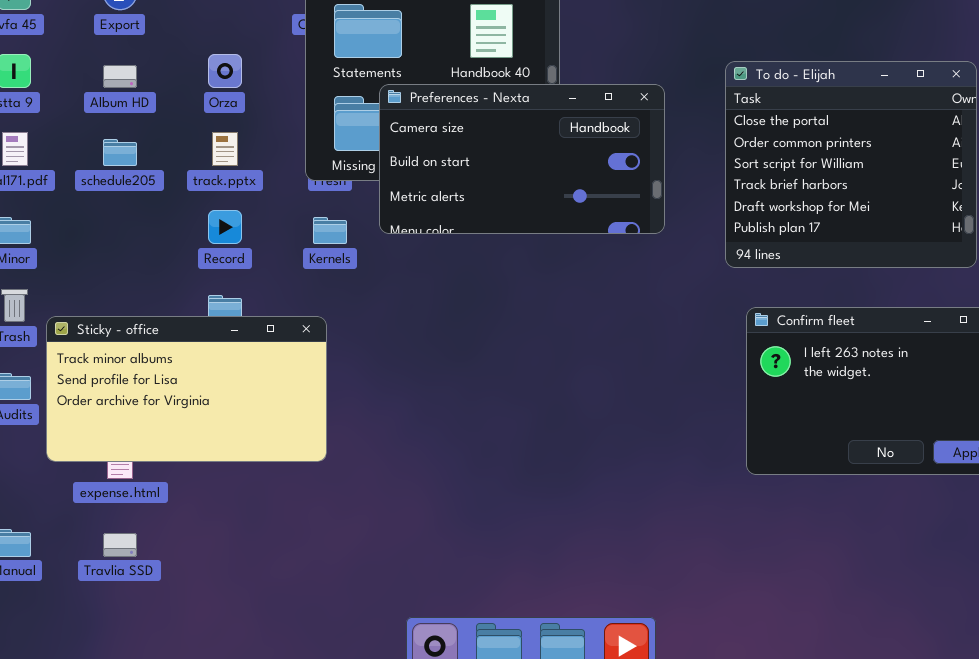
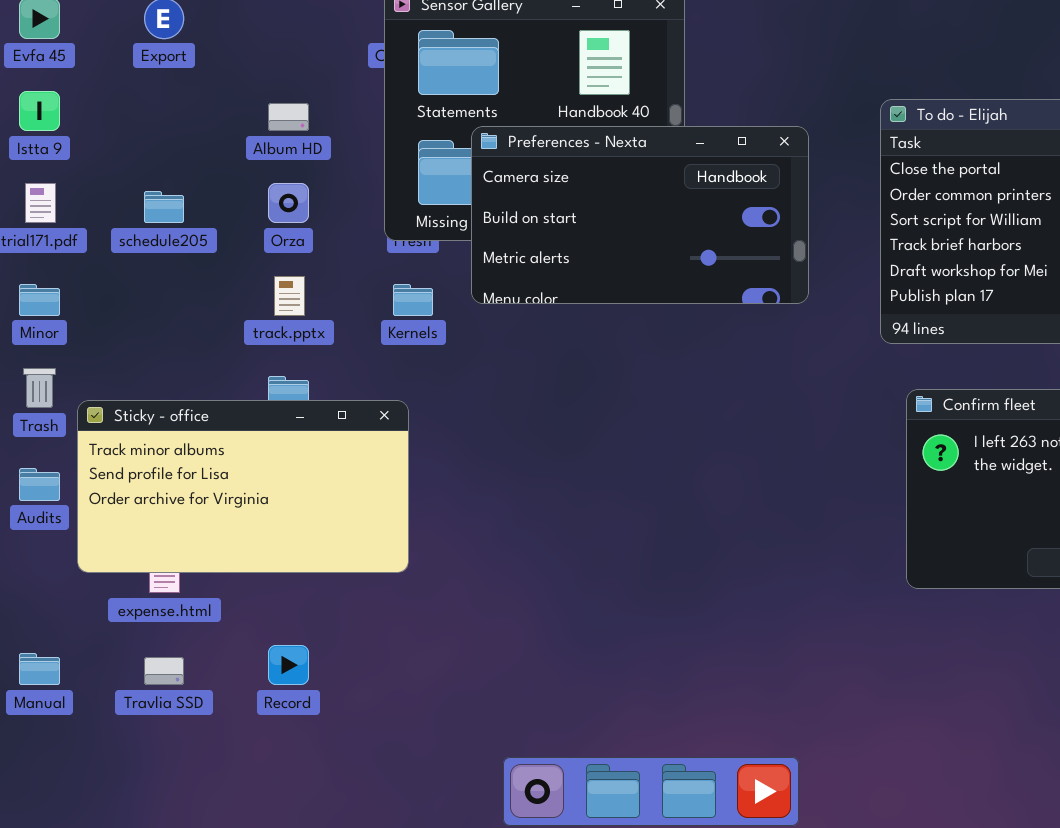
Orza: [208,54,242,88] -> [268,183,309,223], moved
Album HD: [103,65,137,88] -> [268,103,309,131], moved
track.pptx: [212,132,238,166] -> [274,276,305,316], moved
Record: [208,210,242,244] -> [268,645,309,685], moved

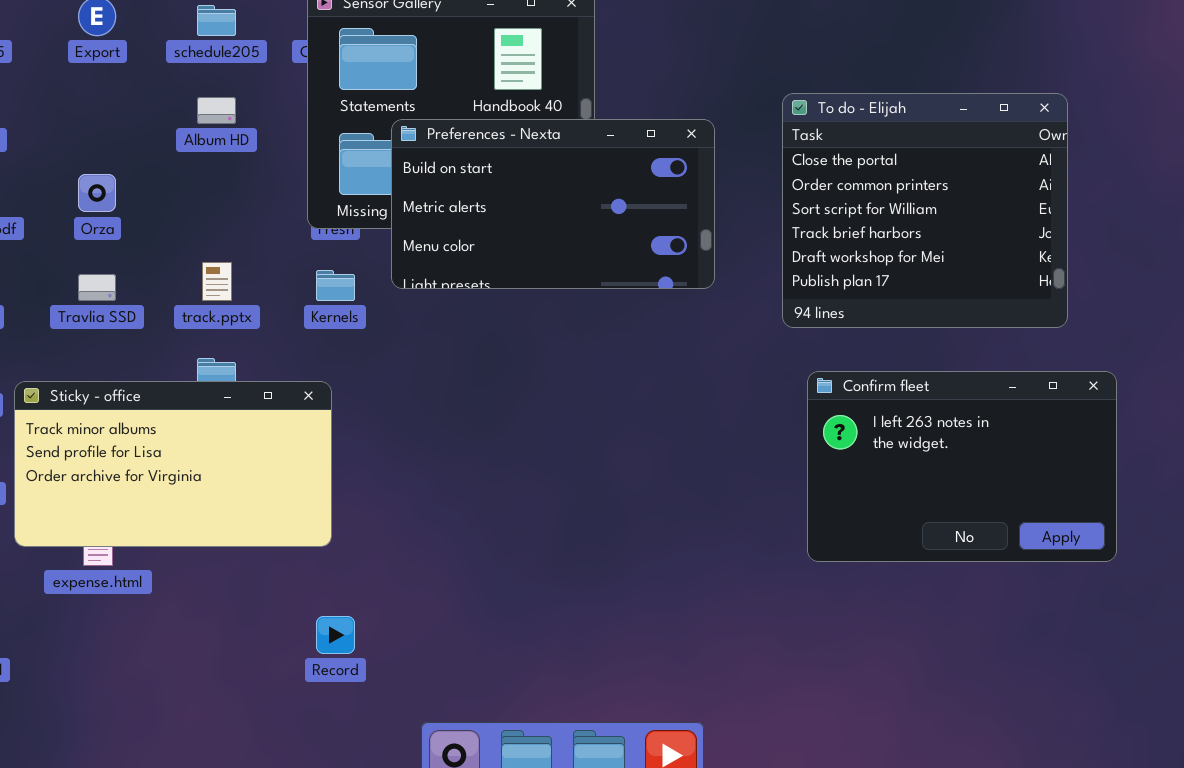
Preferences - Nexta: [471,126,809,304] -> [391,119,715,289], scrolled down 1 row
Orza: [268,183,309,223] -> [78,174,116,212], moved
schedule205: [144,191,184,223] -> [197,5,236,36], moved
Record: [268,645,309,685] -> [316,616,355,654], moved
Travlia SSD: [144,657,184,685] -> [78,274,116,301], moved

